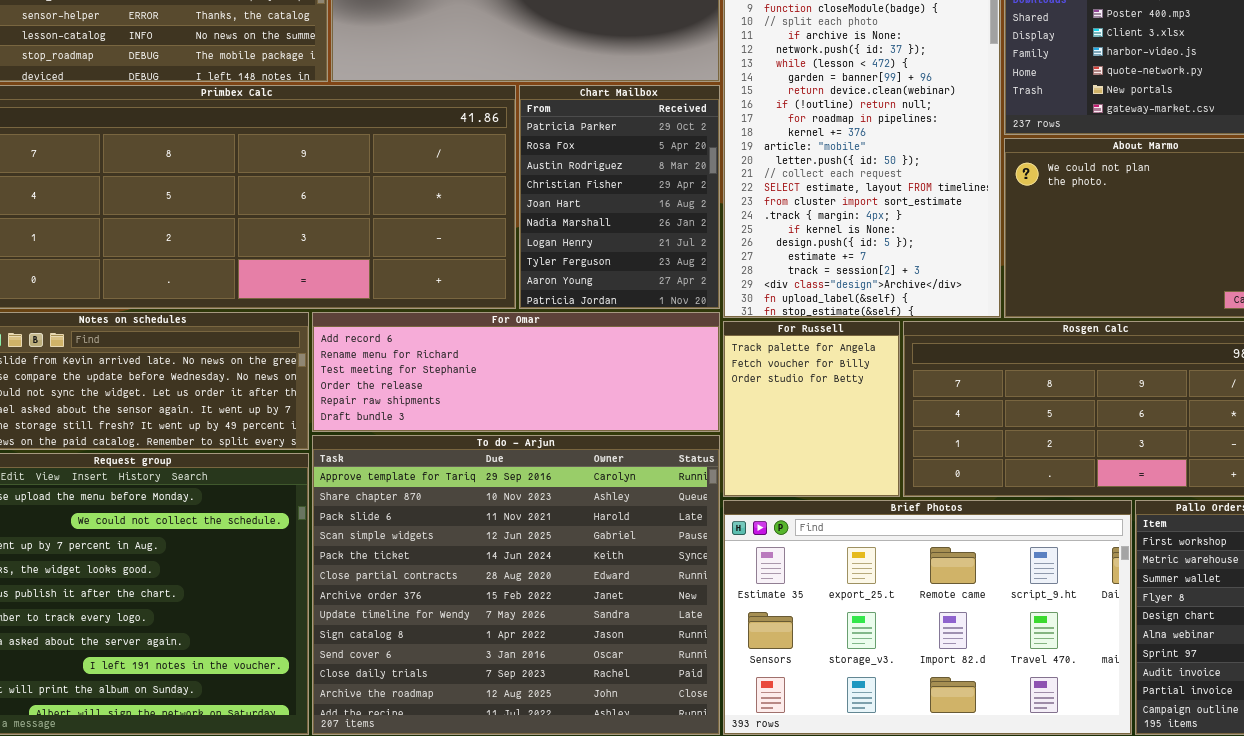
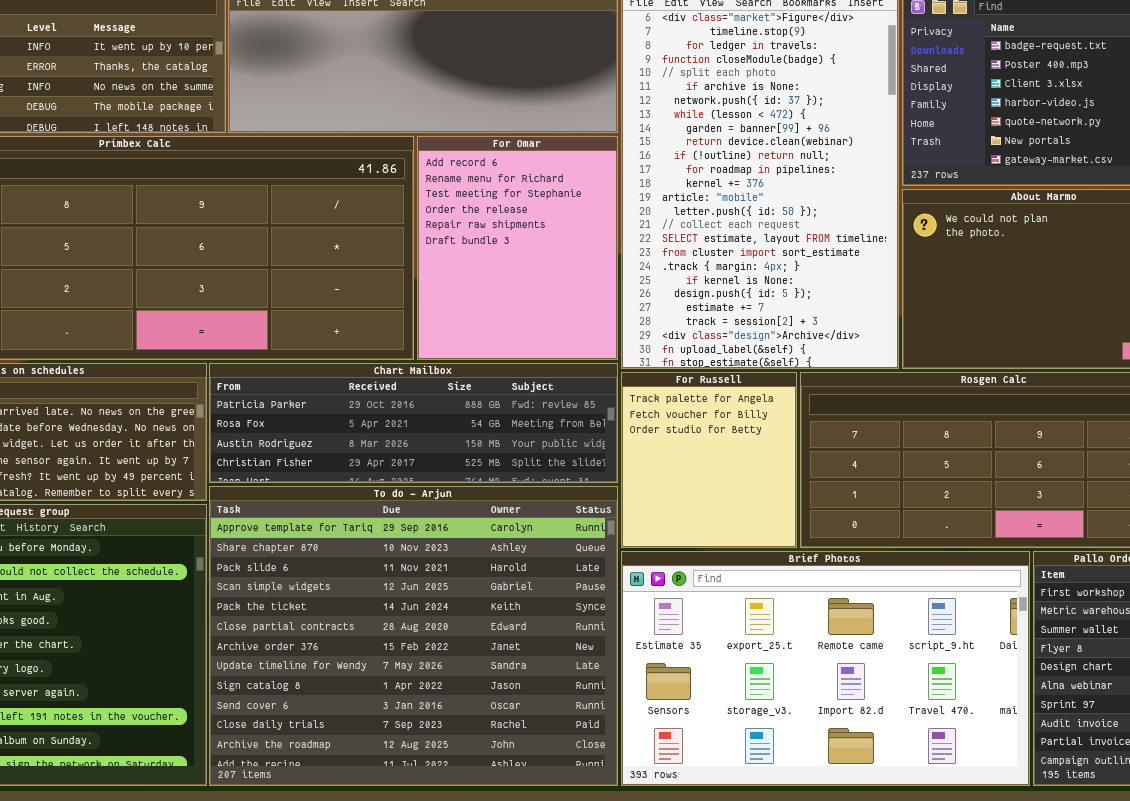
Chart Mailbox: [519,85,720,309] -> [209,363,618,483], moved, resized
For Omar: [312,312,720,432] -> [417,136,618,360], moved, resized

